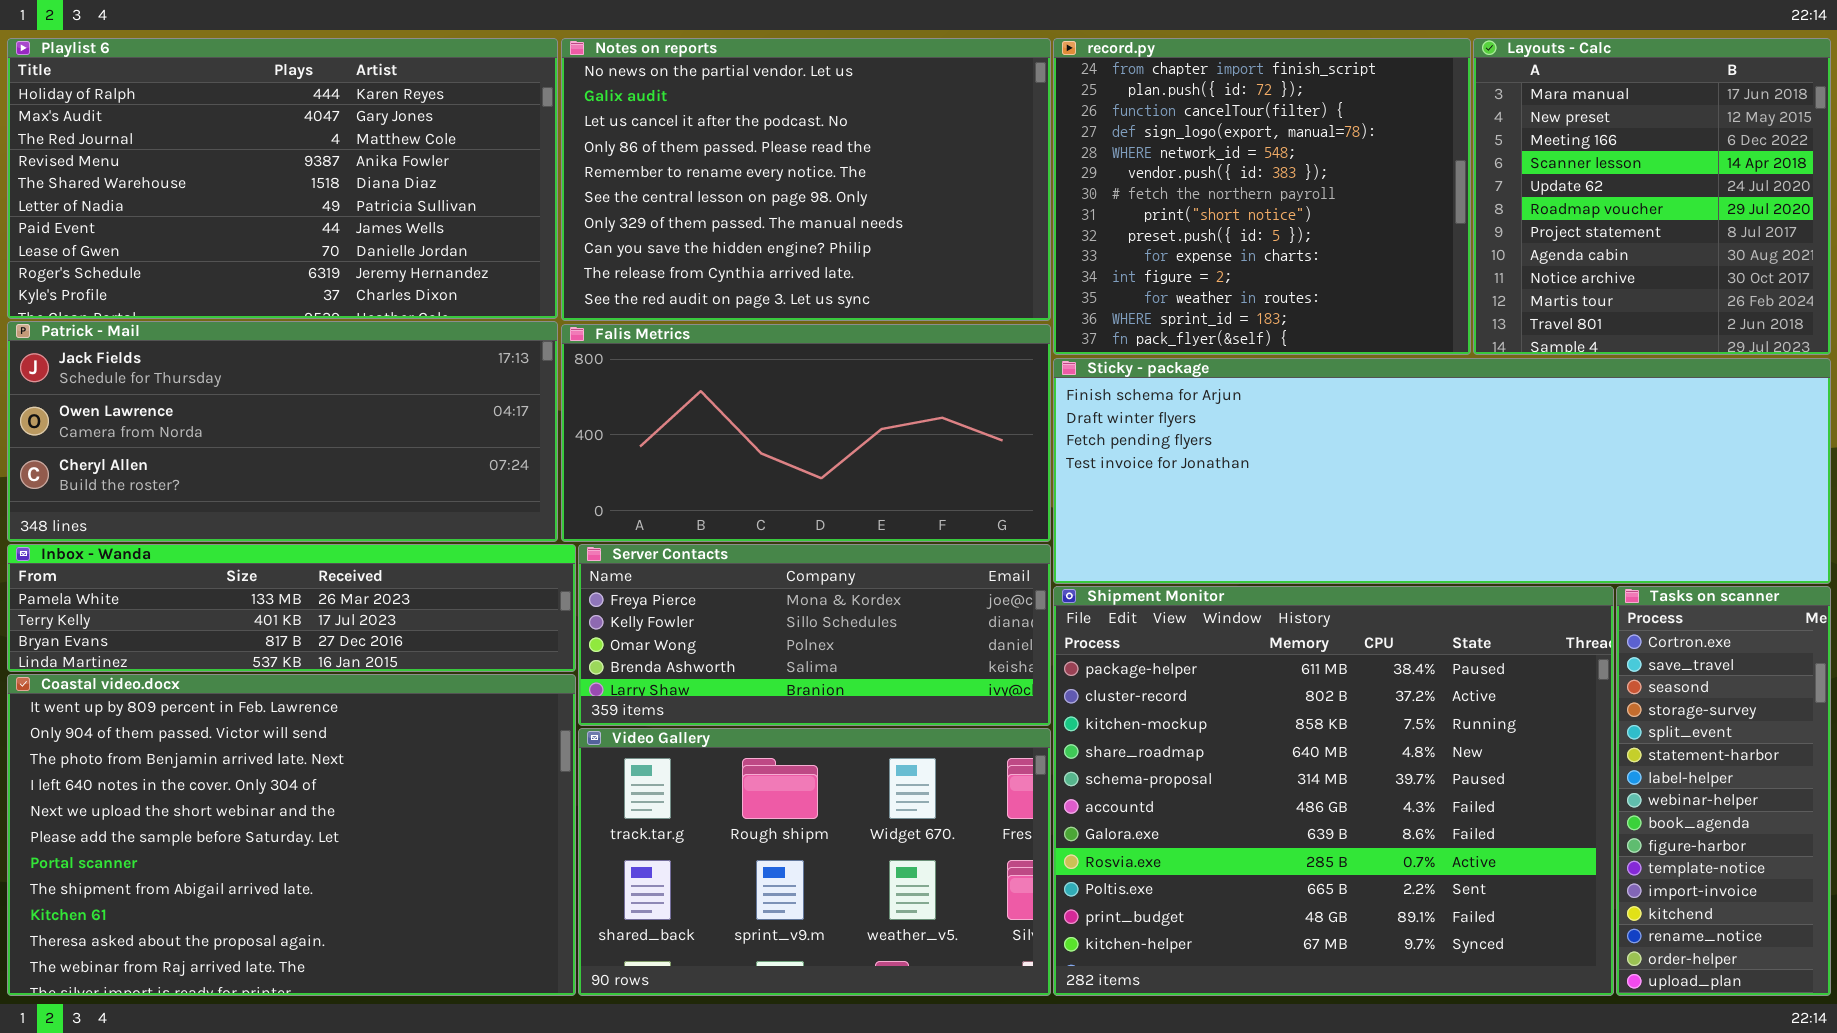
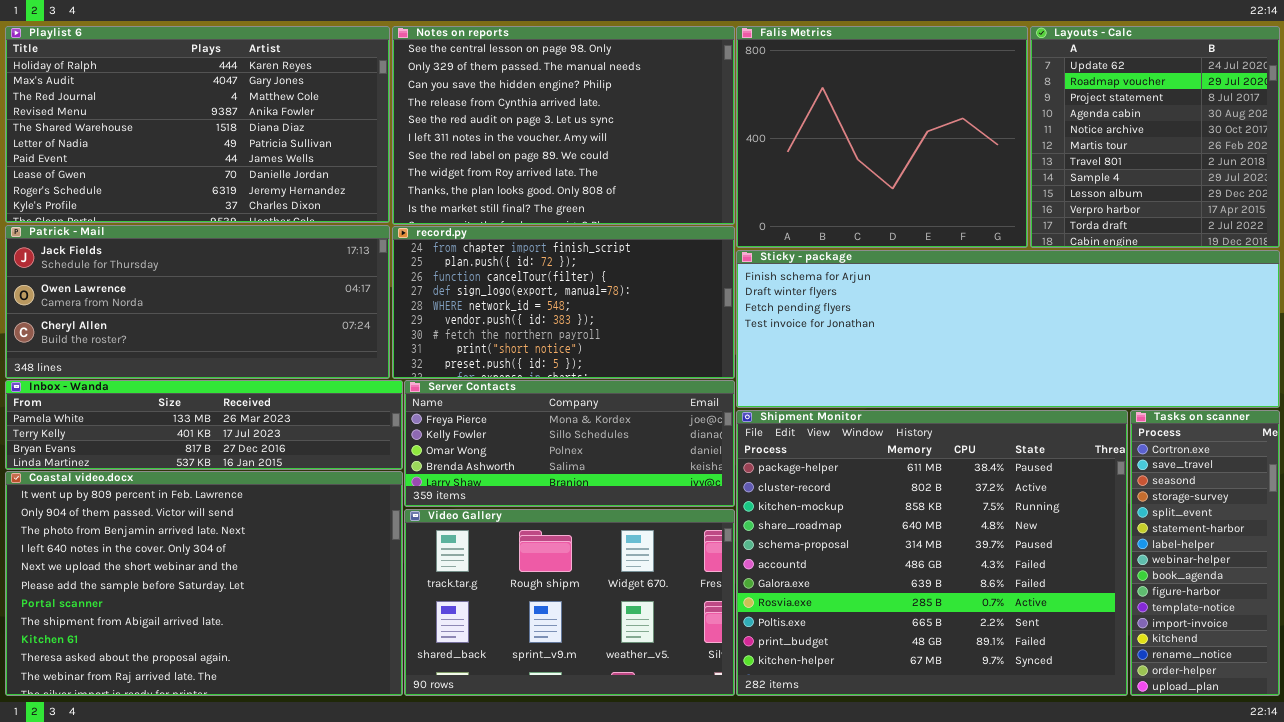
Notes on reports: [561,38,1051,321] -> [392,26,735,225], scrolled down 5 rows
record.py: [1053,38,1471,355] -> [392,226,735,379], moved, resized
Layouts - Calc: [1473,38,1831,355] -> [1030,26,1280,248], scrolled down 4 rows
Falis Metrics: [561,324,1051,542] -> [736,26,1028,248], moved, resized

